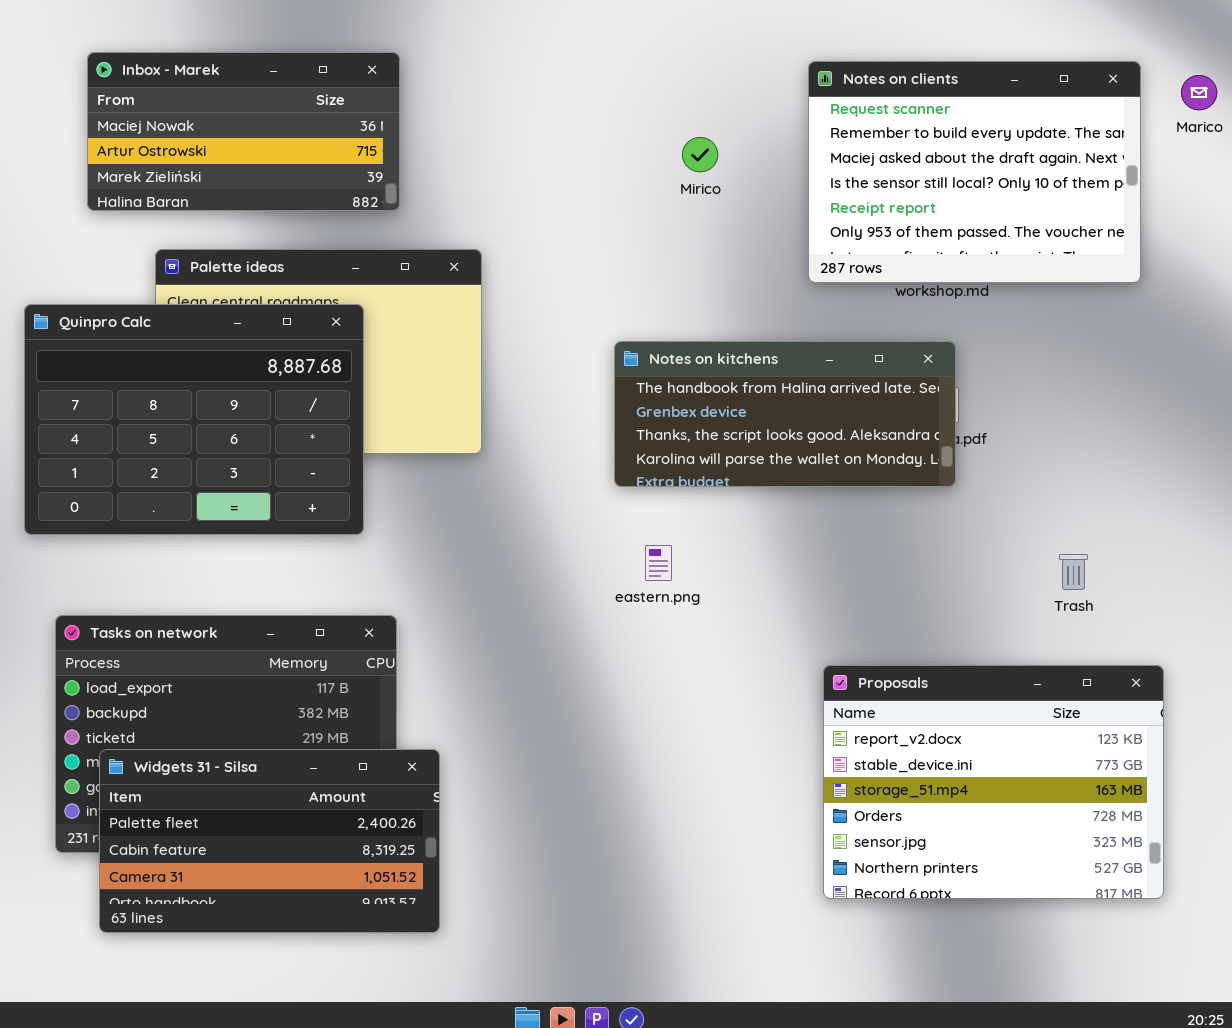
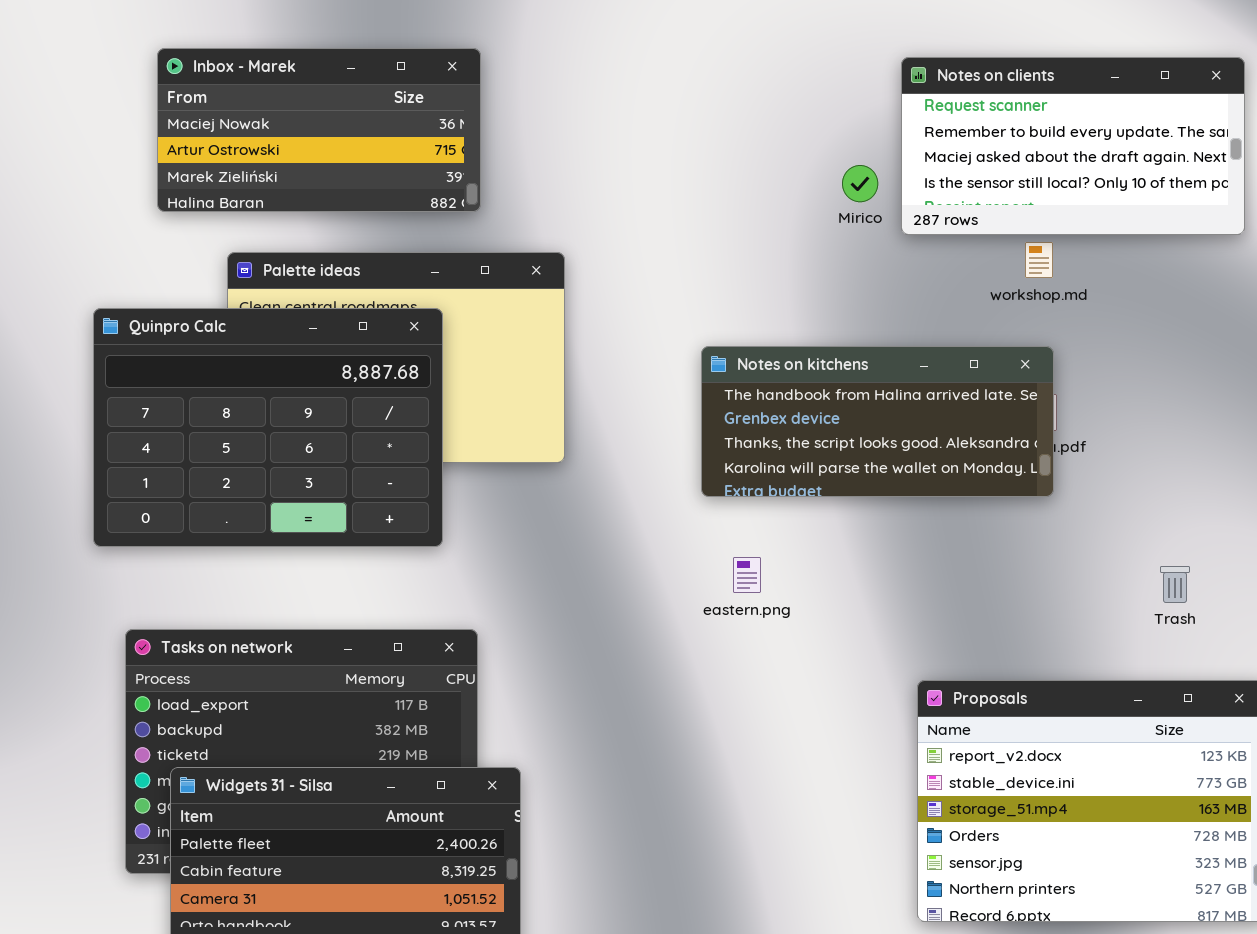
Notes on clients: [808,61,1141,283] -> [901,57,1245,235], resized
Mirico: [682,137,718,172] -> [842,165,878,202], moved

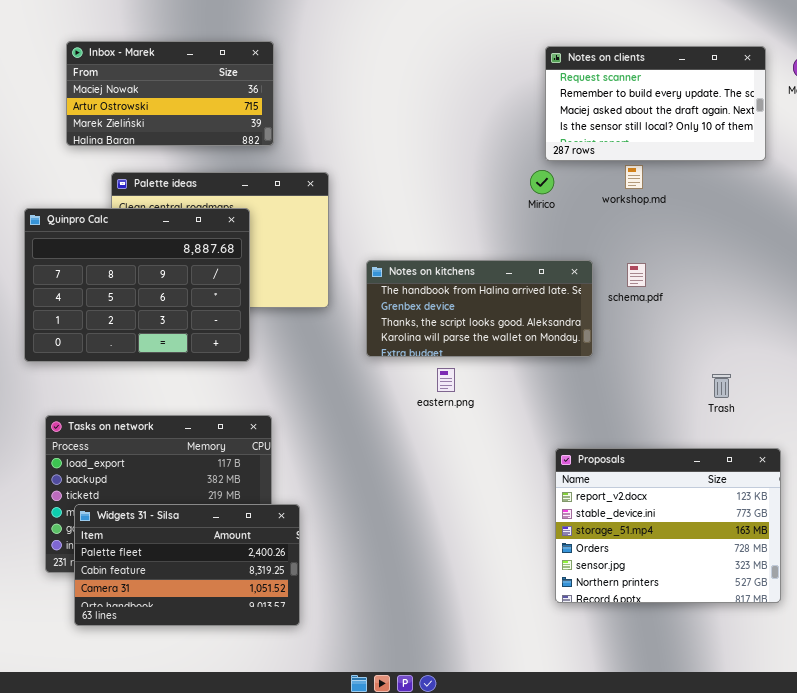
Mirico: [842,165,878,202] -> [530,170,554,194], moved
Notes on kitchens: [701,346,1054,497] -> [366,260,593,357], moved

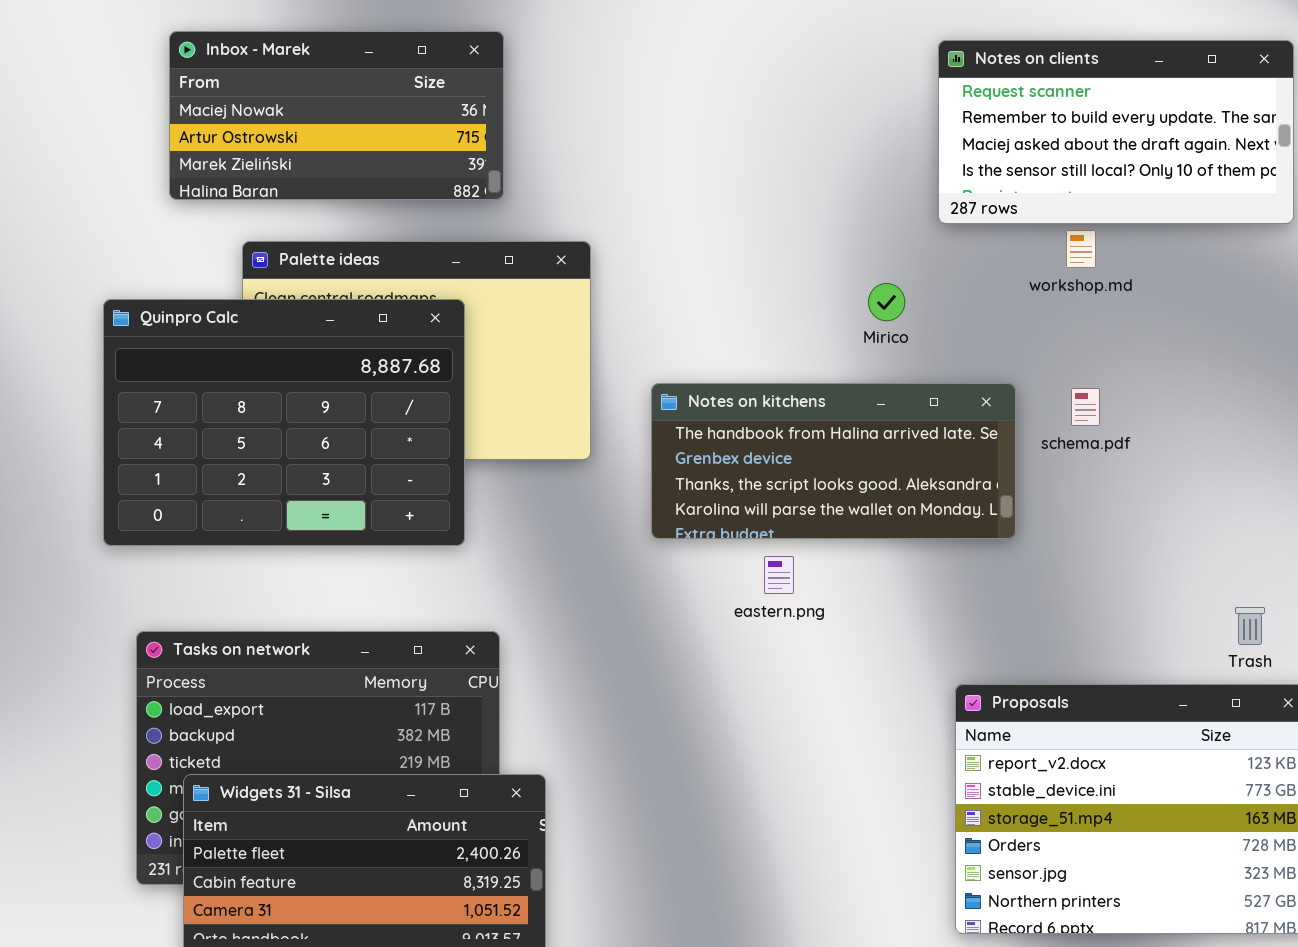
Mirico: [530,170,554,194] -> [868,283,905,321], moved
Trash: [712,374,731,398] -> [1235,607,1265,645], moved

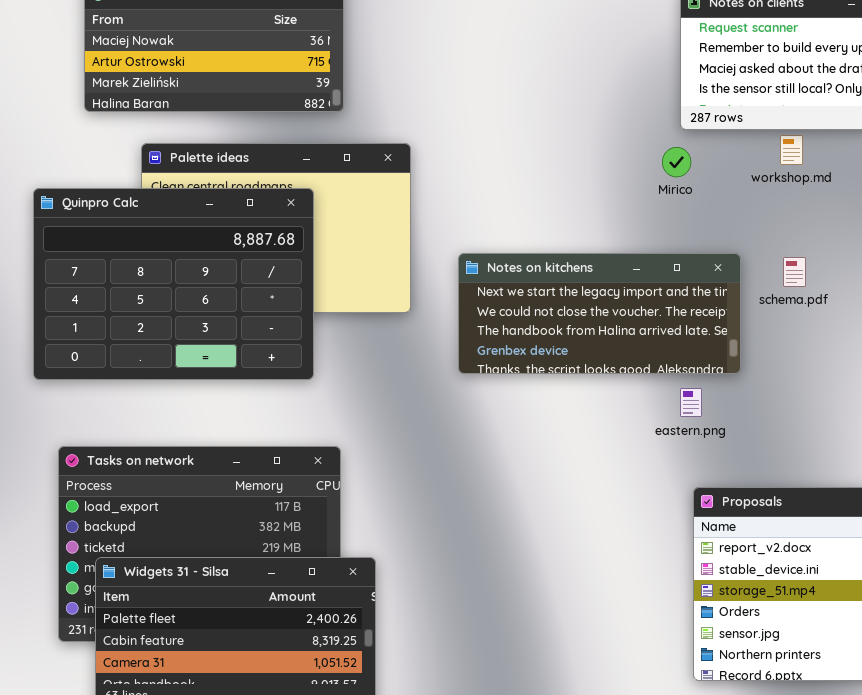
Mirico: [868,283,905,321] -> [662,147,691,177], moved
Notes on kitchens: [651,383,1016,539] -> [458,253,741,374], scrolled up 2 rows
eastern.png: [764,556,794,594] -> [680,388,702,417], moved

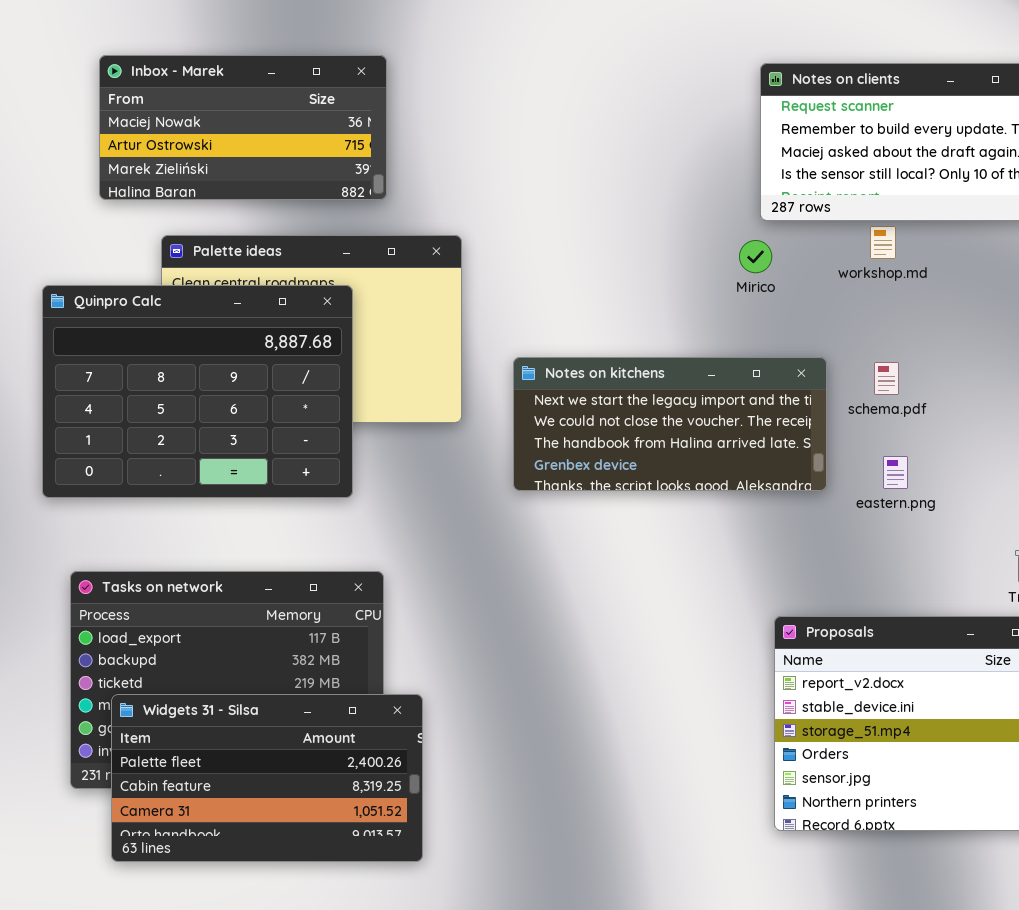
eastern.png: [680,388,702,417] -> [883,456,908,489], moved

